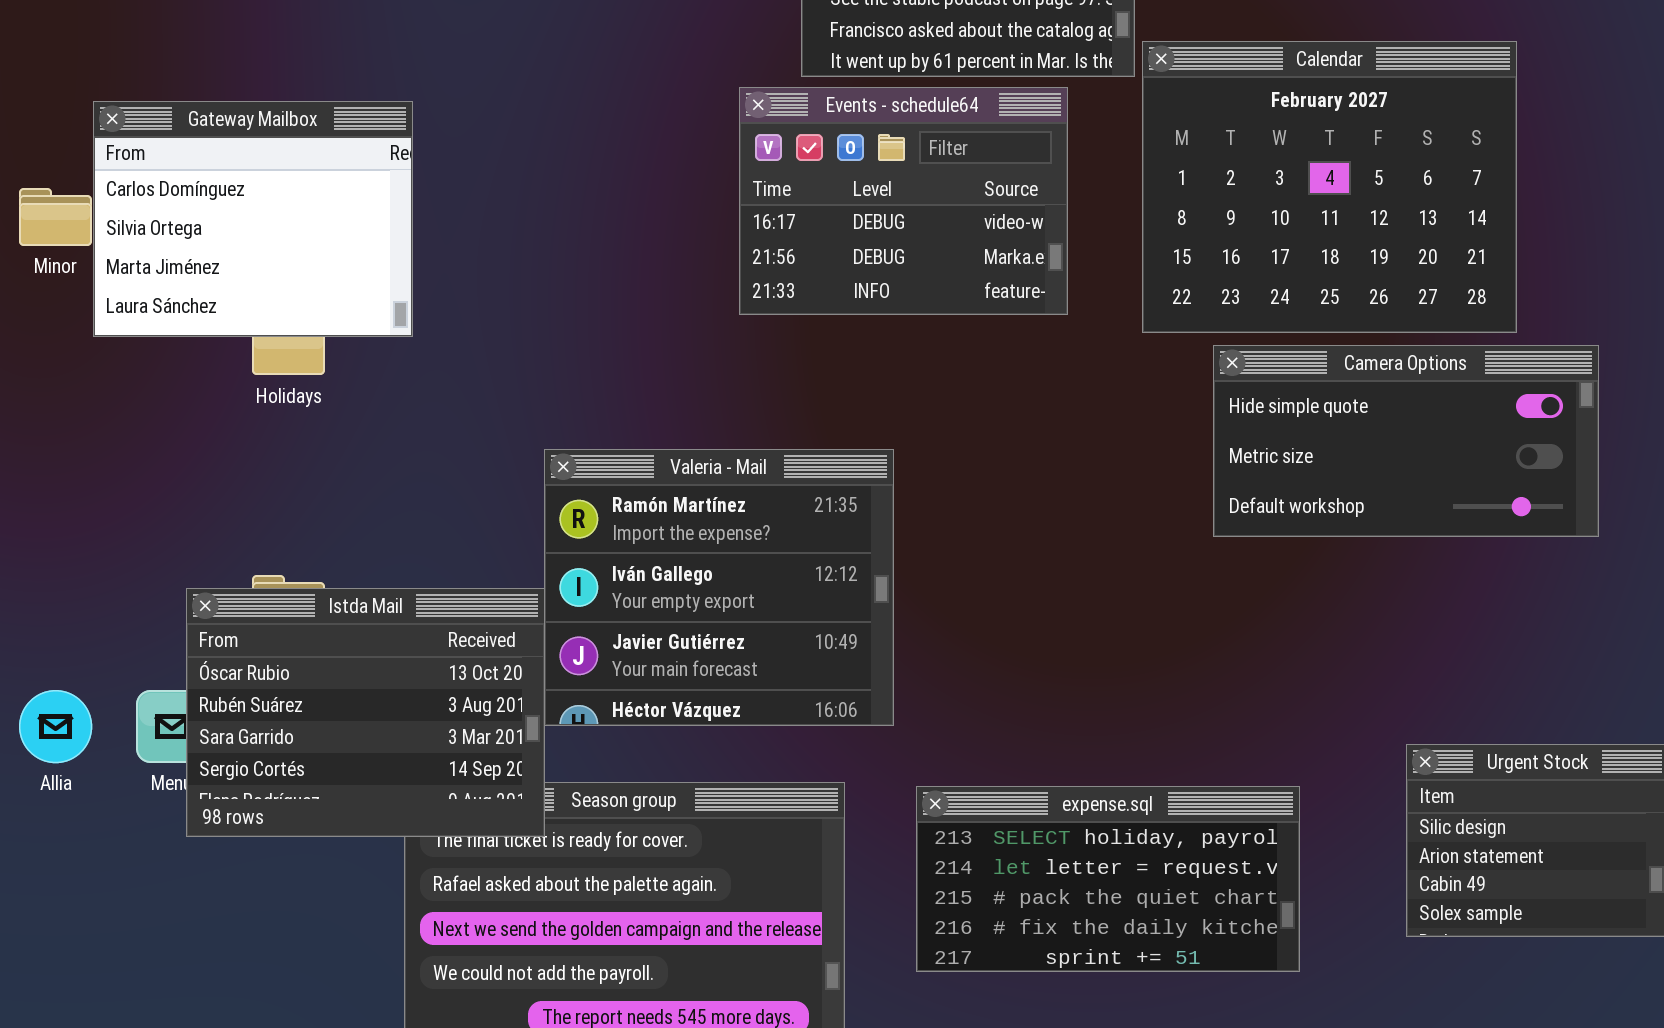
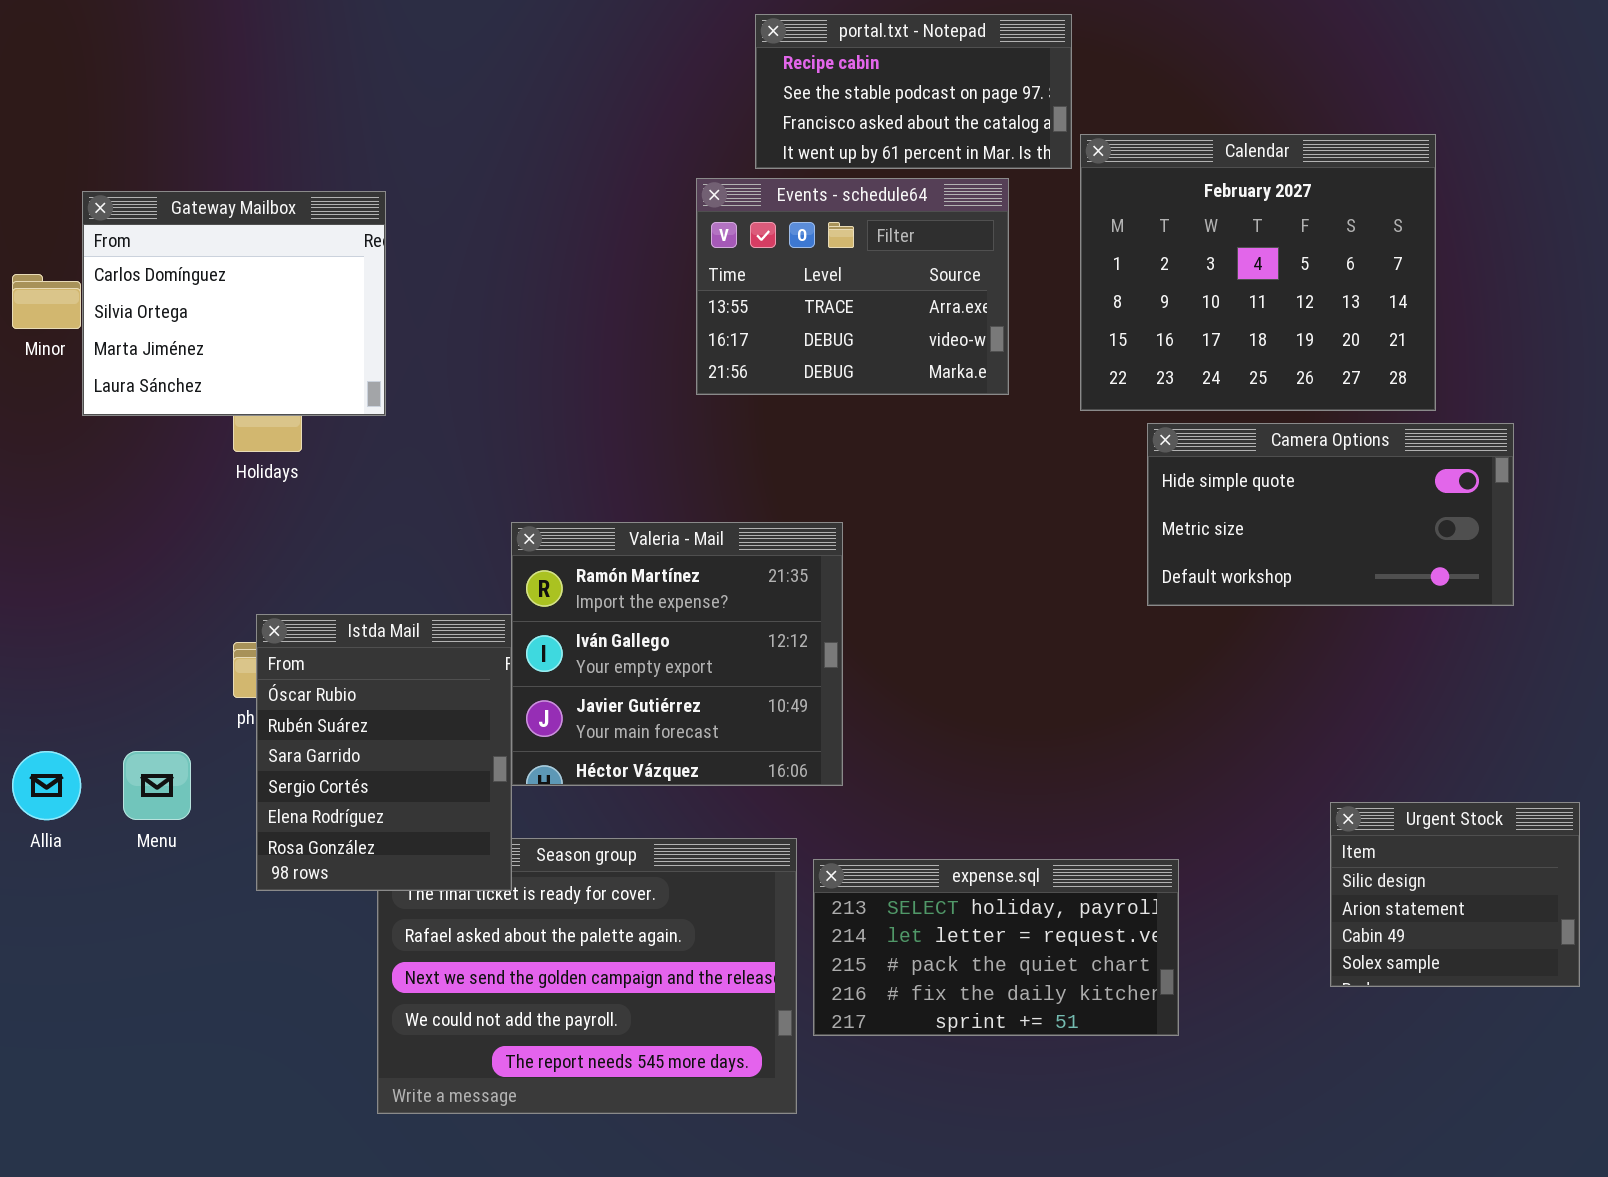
Events - schedule64: [739,87,1068,315] -> [696,178,1009,395], scrolled up 1 row
Istda Mail: [186,588,545,837] -> [256,614,512,891], resized
expense.sql: [916,786,1300,972] -> [813,859,1179,1036], moved

